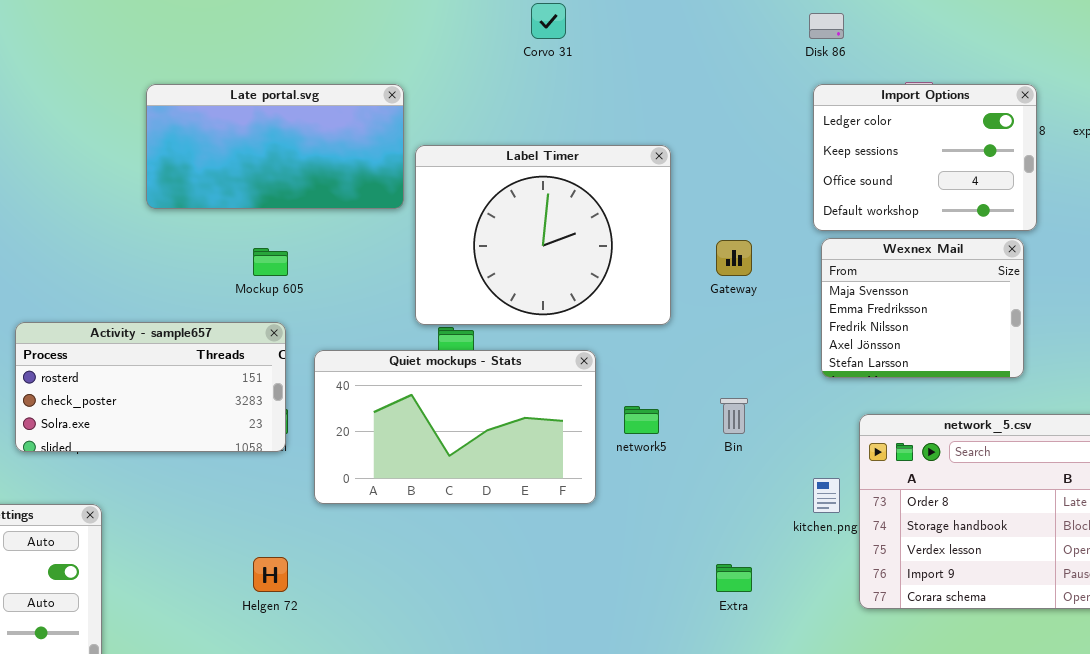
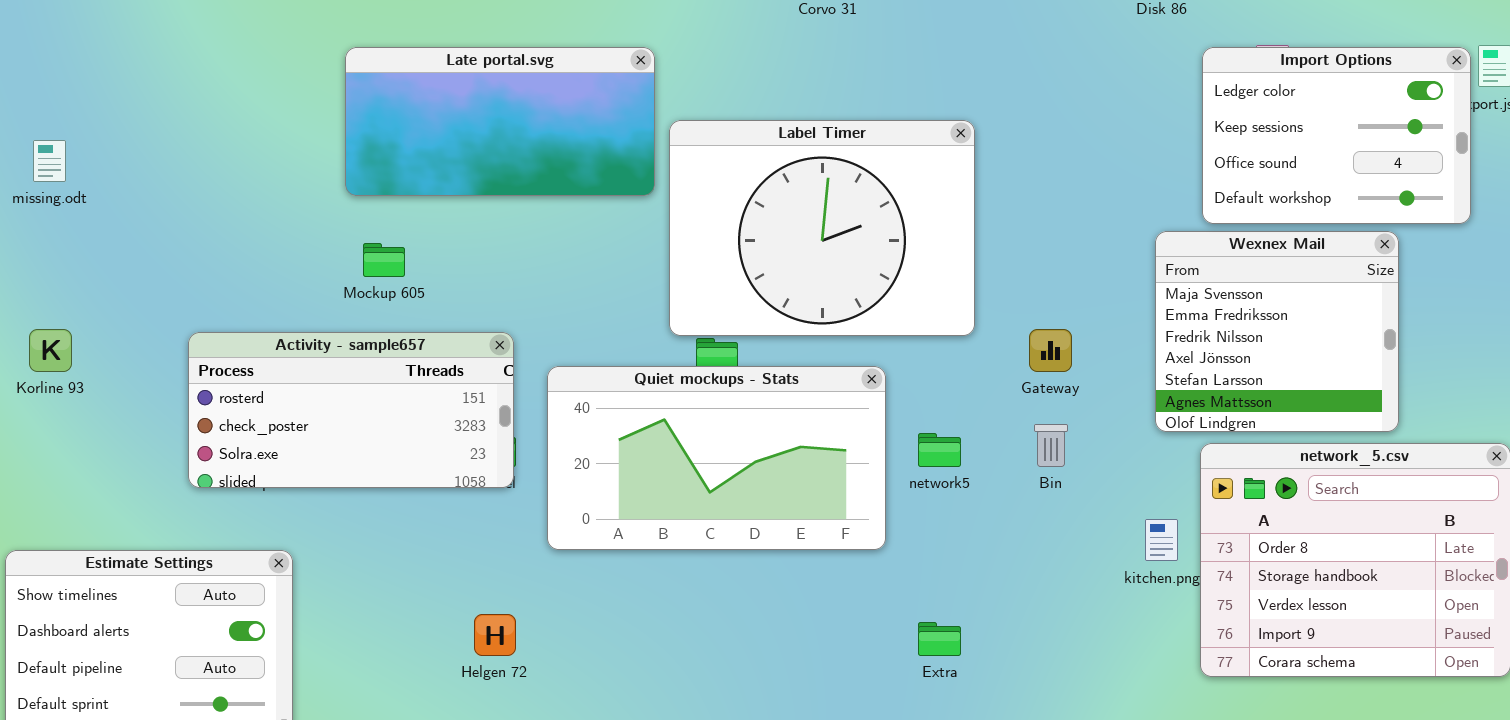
Import Options: [813,84,1037,231] -> [1202,47,1471,224], moved
Wexnex Mail: [821,238,1024,378] -> [1155,231,1399,432], resized
Gateway: [716,240,752,276] -> [1029,329,1072,372], moved
Mockup 605: [253,248,288,276] -> [363,243,405,277], moved
Extra: [716,564,752,592] -> [918,622,961,656], moved

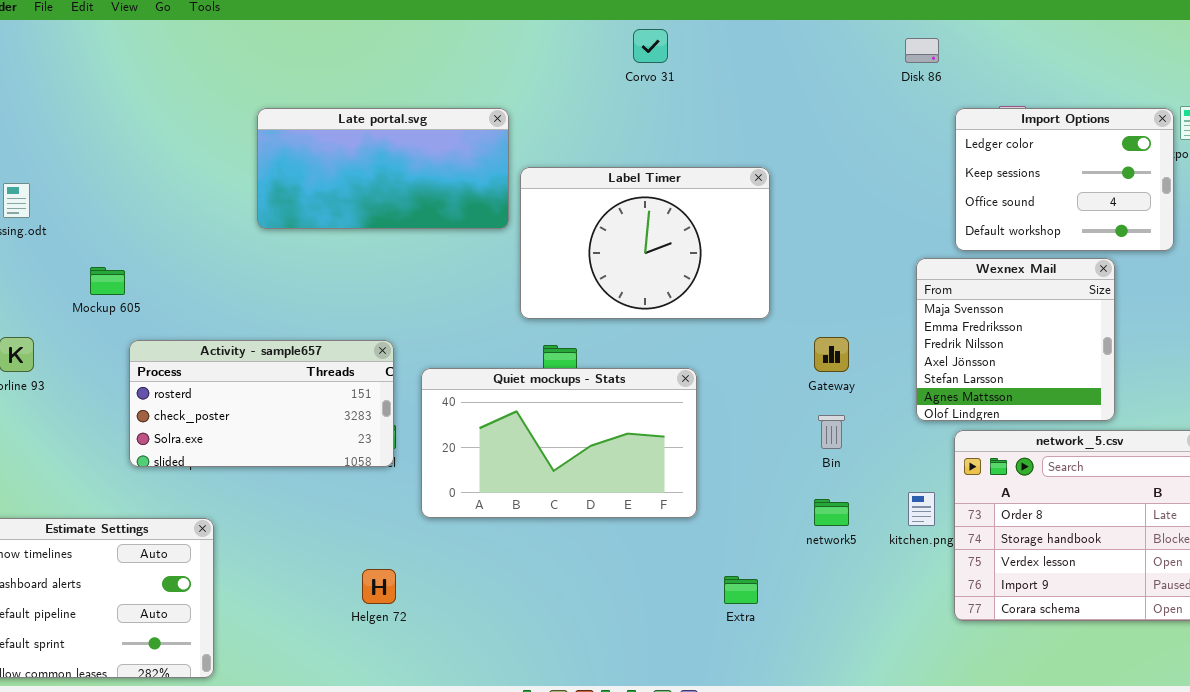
Label Timer: [669,120,975,336] -> [520,167,770,319], resized
Mockup 605: [363,243,405,277] -> [90,267,125,295], moved
network5: [918,433,961,467] -> [814,499,849,526], moved

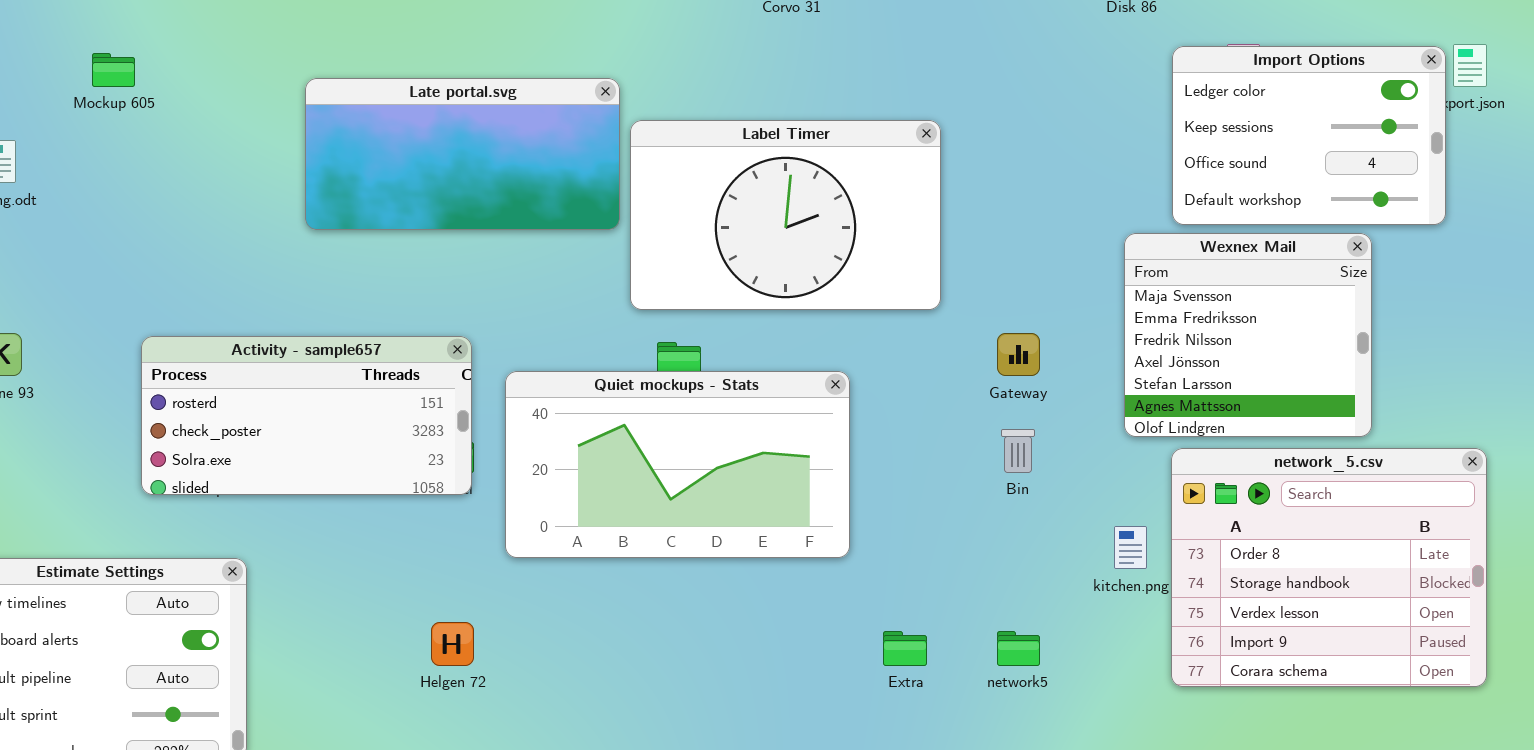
Late portal.svg: [257,108,509,229] -> [305,78,620,230], moved
Mockup 605: [90,267,125,295] -> [92,53,135,87], moved
network5: [814,499,849,526] -> [997,631,1040,666], moved

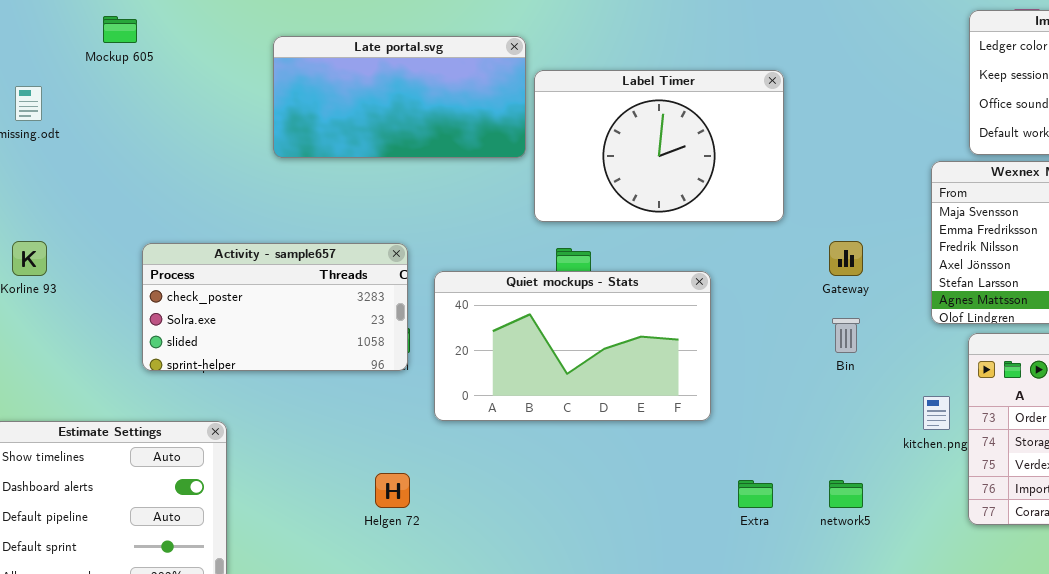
Activity - sample657: [141,336,472,495] -> [142,243,408,371], scrolled down 1 row

